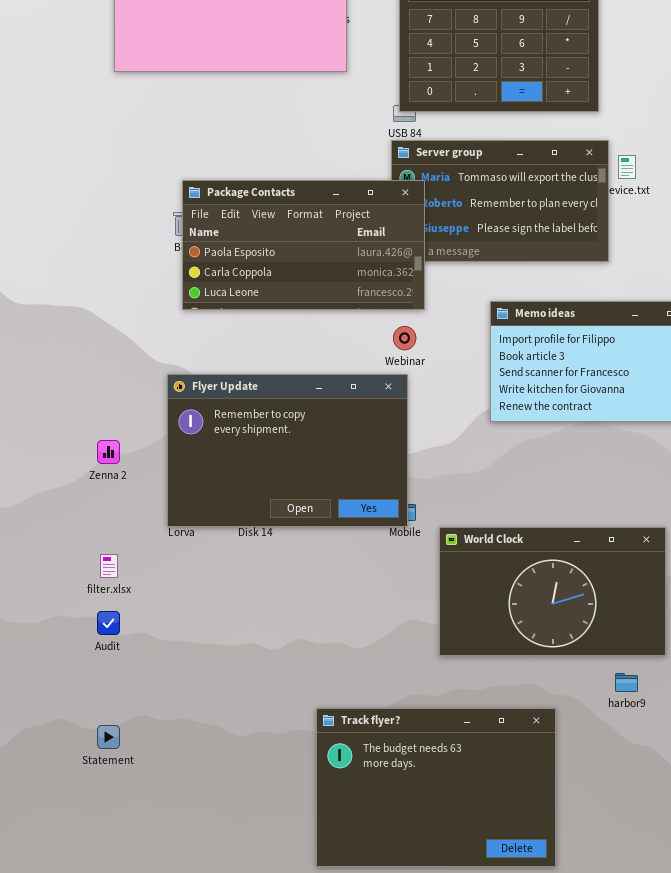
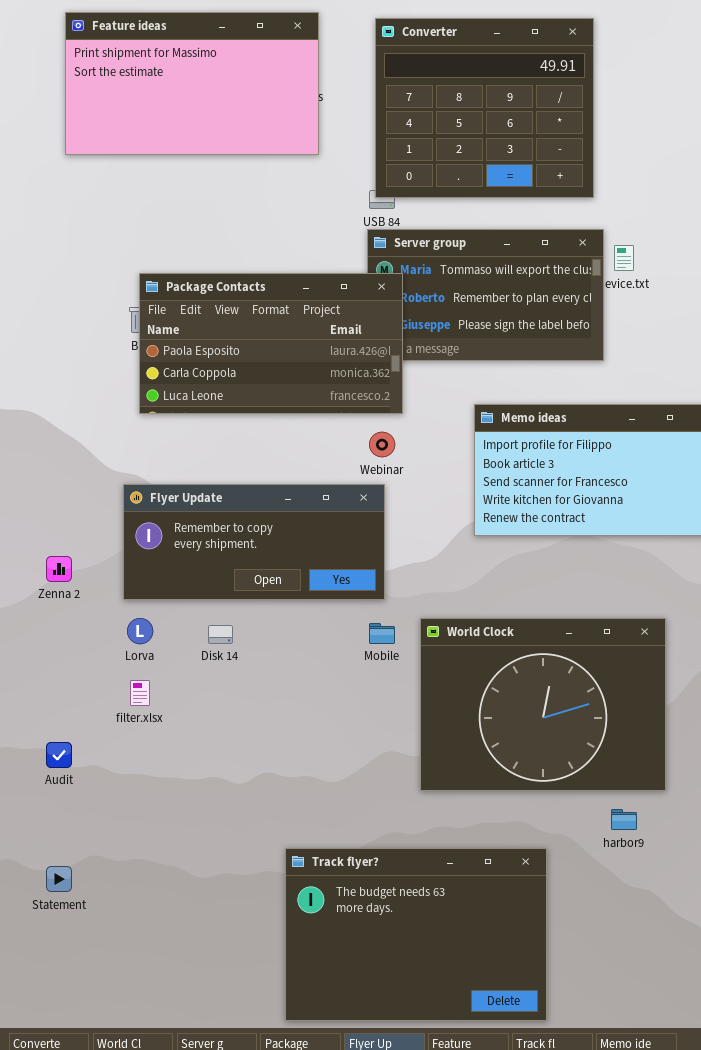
Flyer Update: [167,374,408,527] -> [123,484,385,600], resized
World Clock: [439,527,666,656] -> [420,618,666,791], resized
filter.xlsx: [100,554,118,578] -> [130,680,150,706], moved

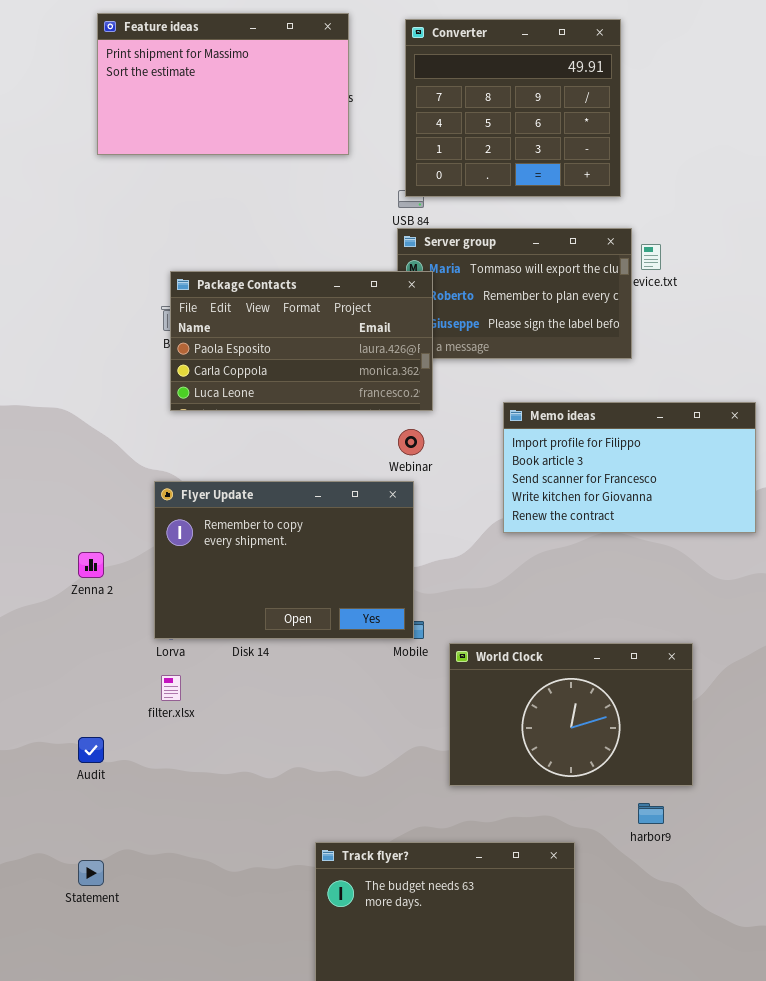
Flyer Update: [123,484,385,600] -> [154,481,414,639], resized
World Clock: [420,618,666,791] -> [449,643,693,786], resized

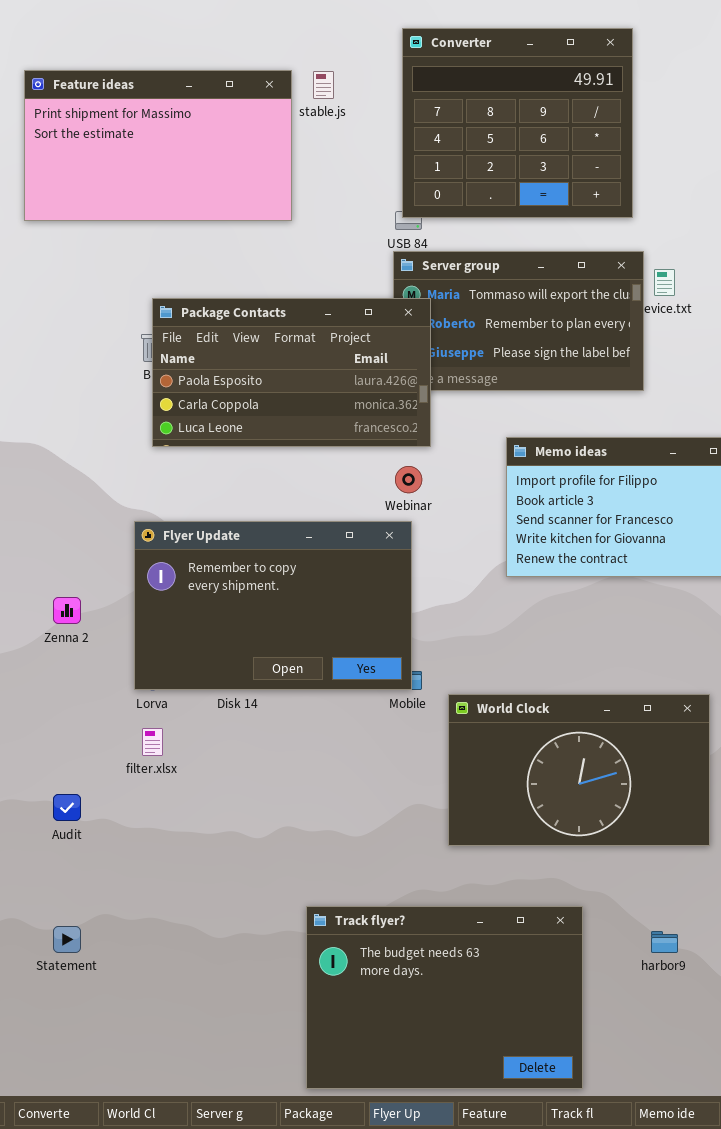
Feature ideas: [97,13,349,155] -> [24,70,292,221], moved
harbor9: [638,803,664,824] -> [651,931,678,953], moved

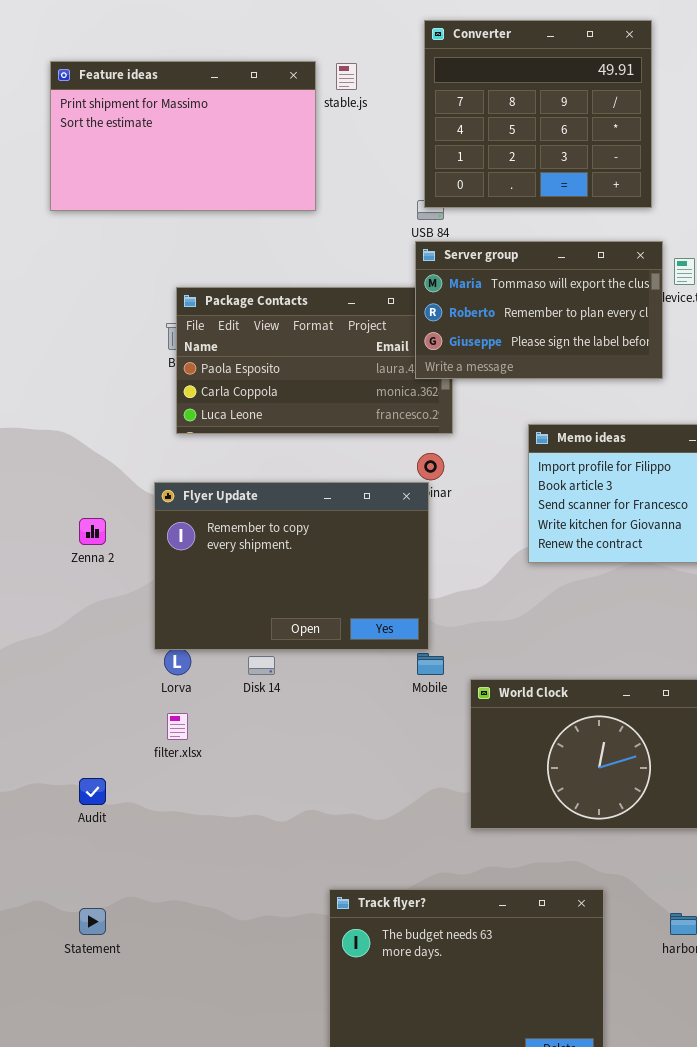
Server group: [393,251,644,391] -> [415,241,663,379], raised
Flyer Update: [134,521,412,690] -> [154,482,429,650], moved
Zenna 2: [53,597,81,624] -> [79,518,106,545], moved

